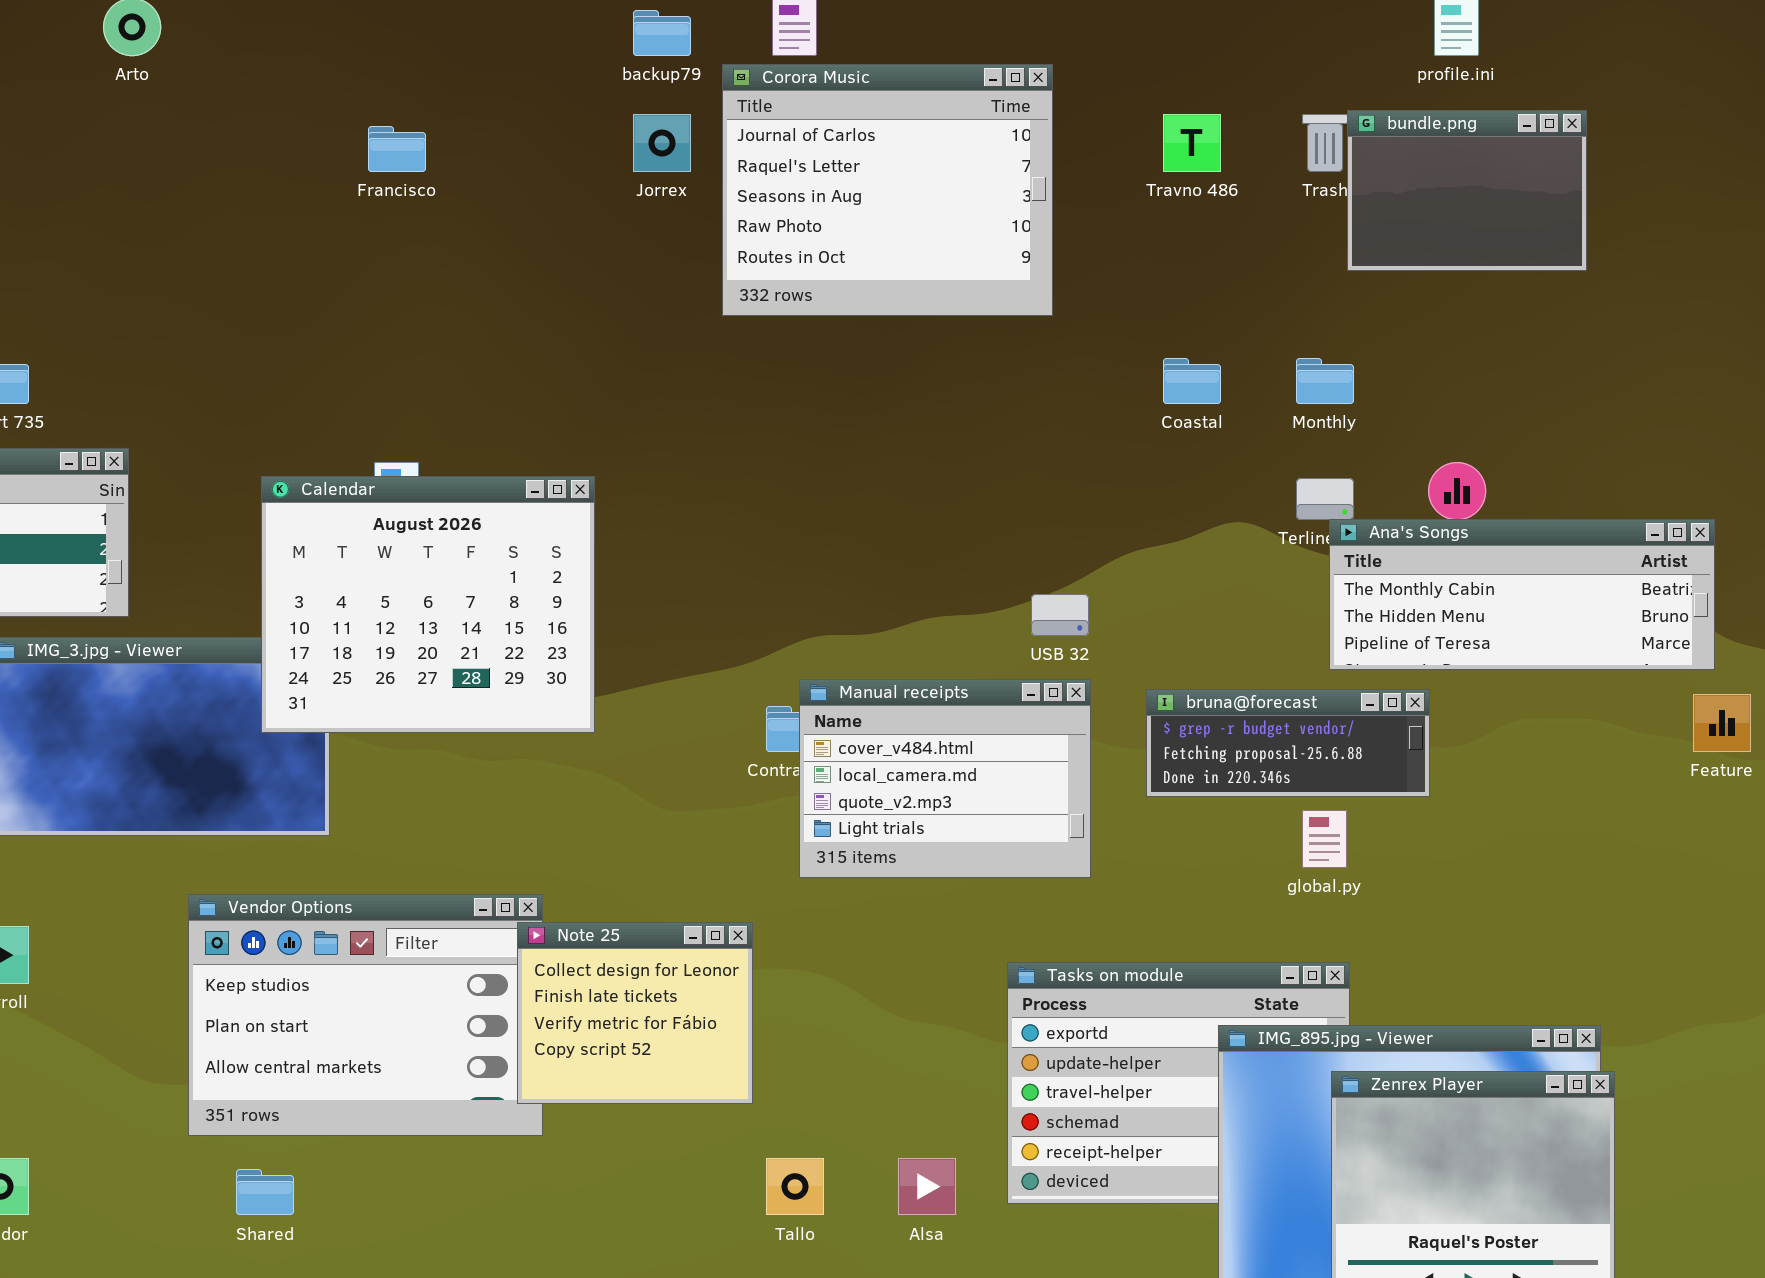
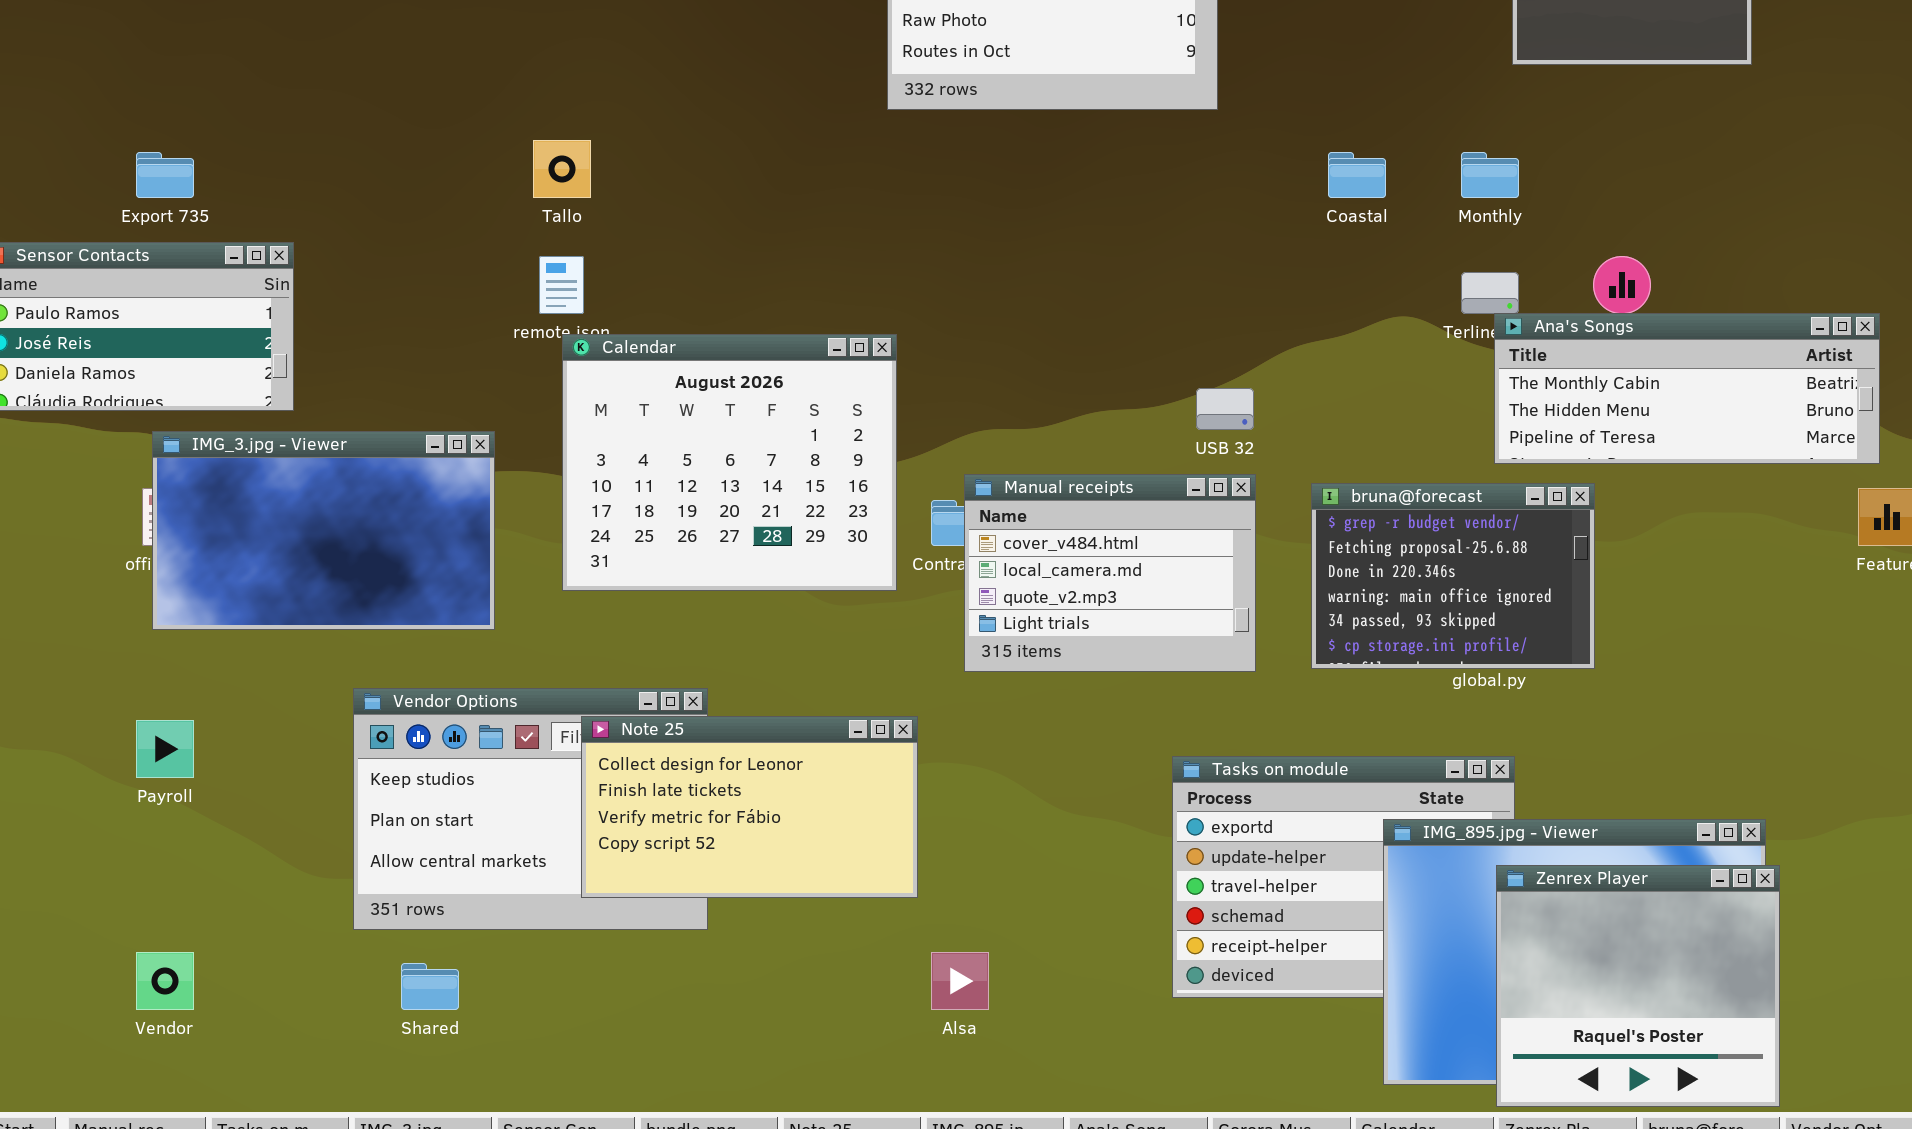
Calendar: [261,476,595,733] -> [562,334,897,591], moved
bruna@forecast: [1146,689,1430,797] -> [1311,483,1595,669], resized
Note 25: [517,922,753,1104] -> [581,716,918,898], resized
Tallo: [766,1158,824,1215] -> [533,140,591,198], moved
Alsa: [898,1158,956,1215] -> [931,952,989,1010], moved

